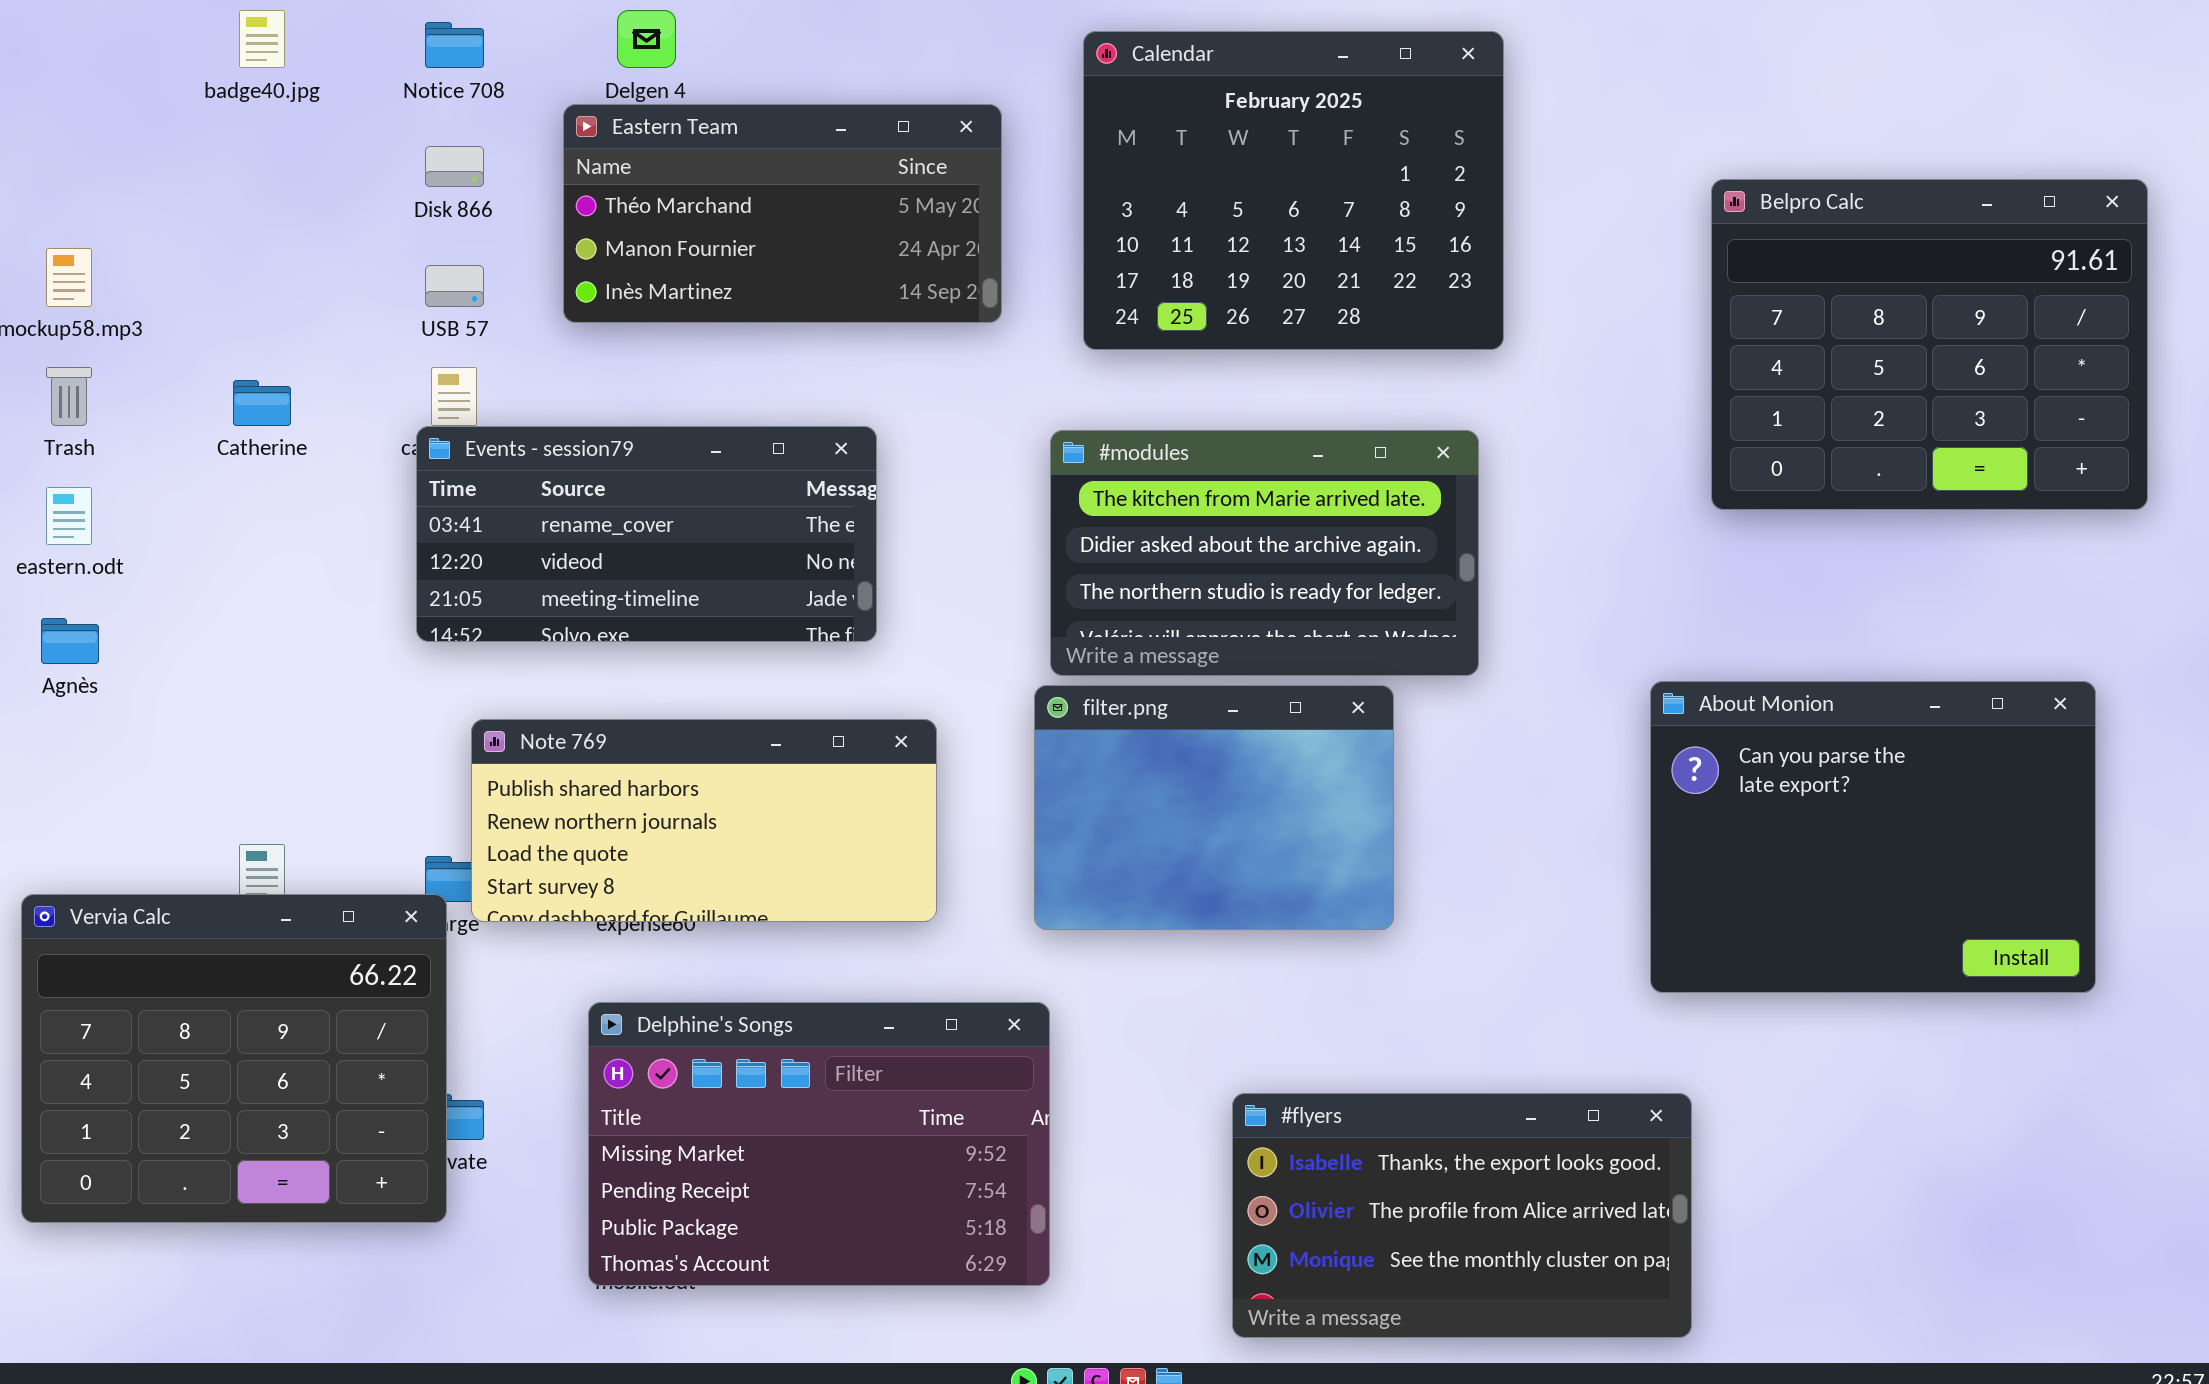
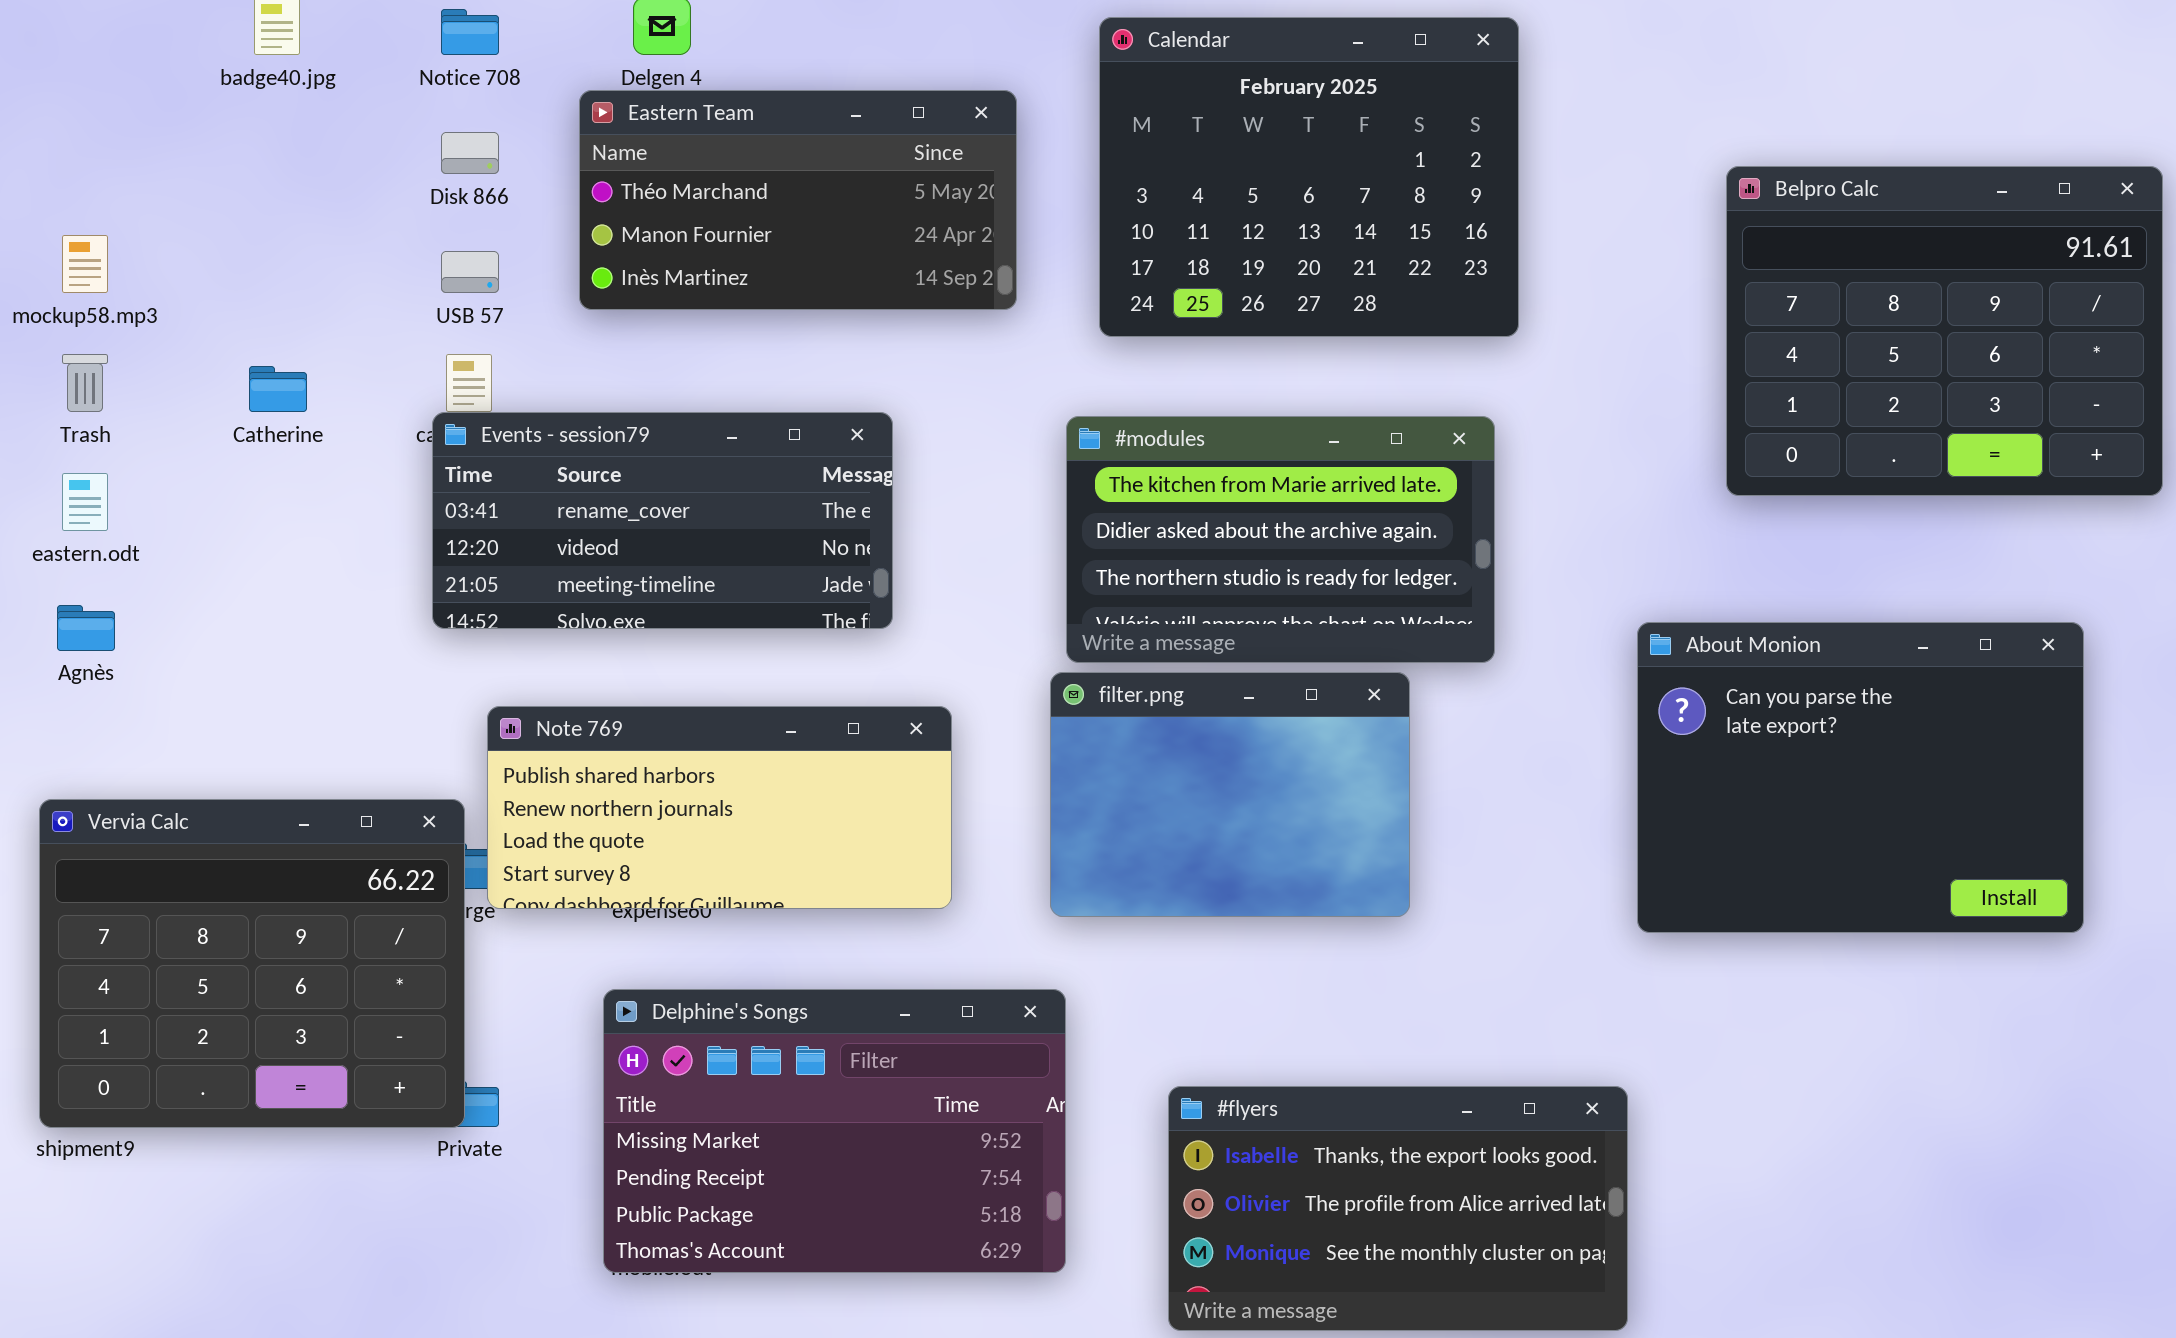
About Monion: [1650,681,2096,993] -> [1637,622,2084,933], moved
Vervia Calc: [21,894,447,1223] -> [39,799,465,1128], moved
#flyers: [1232,1093,1692,1338] -> [1168,1086,1628,1331], moved

